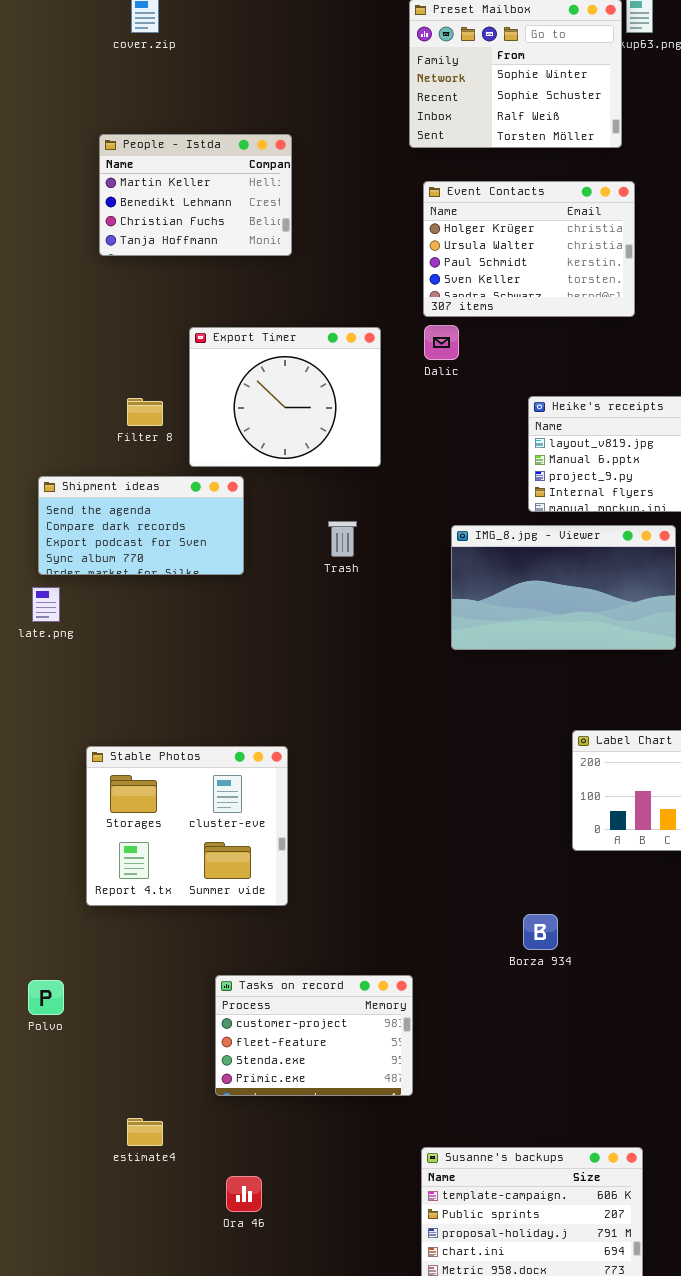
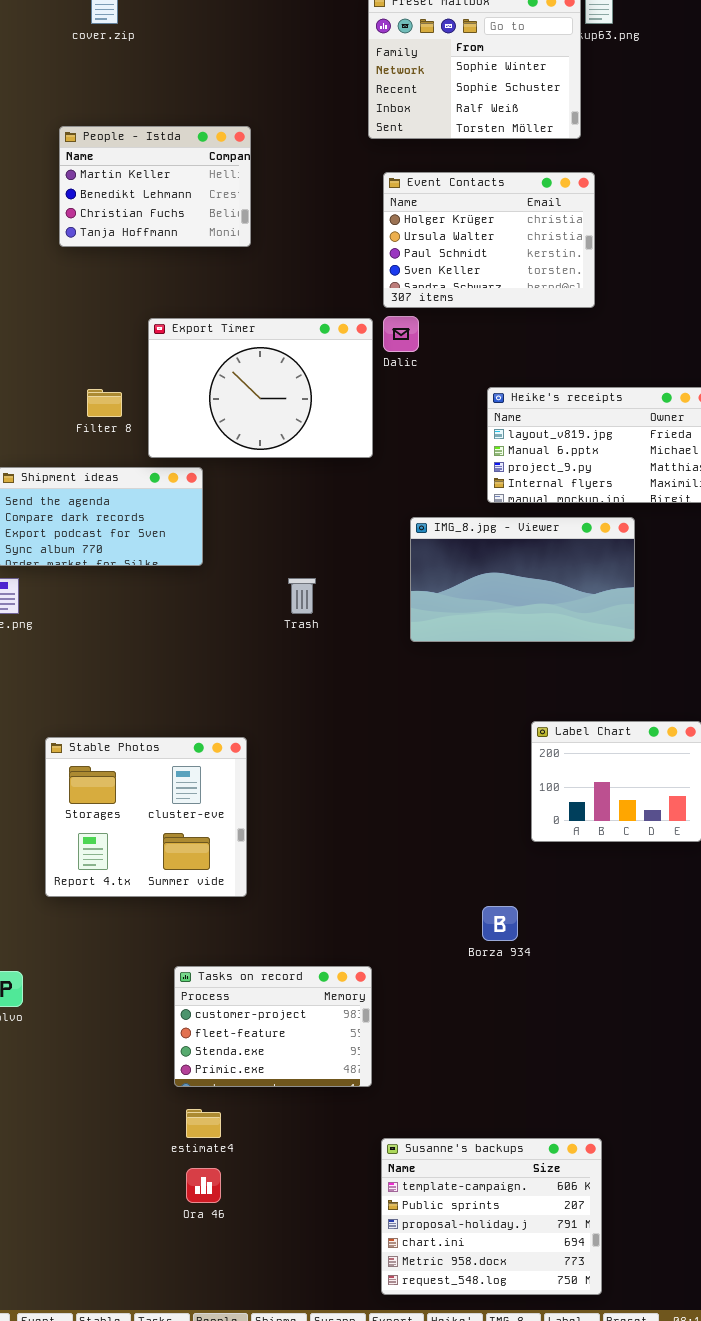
Export Timer: [189,327,381,467] -> [148,318,373,458], resized
Trash: [328,521,357,557] -> [288,578,316,614], moved
estimate4: [127,1118,163,1146] -> [186,1109,221,1138], moved

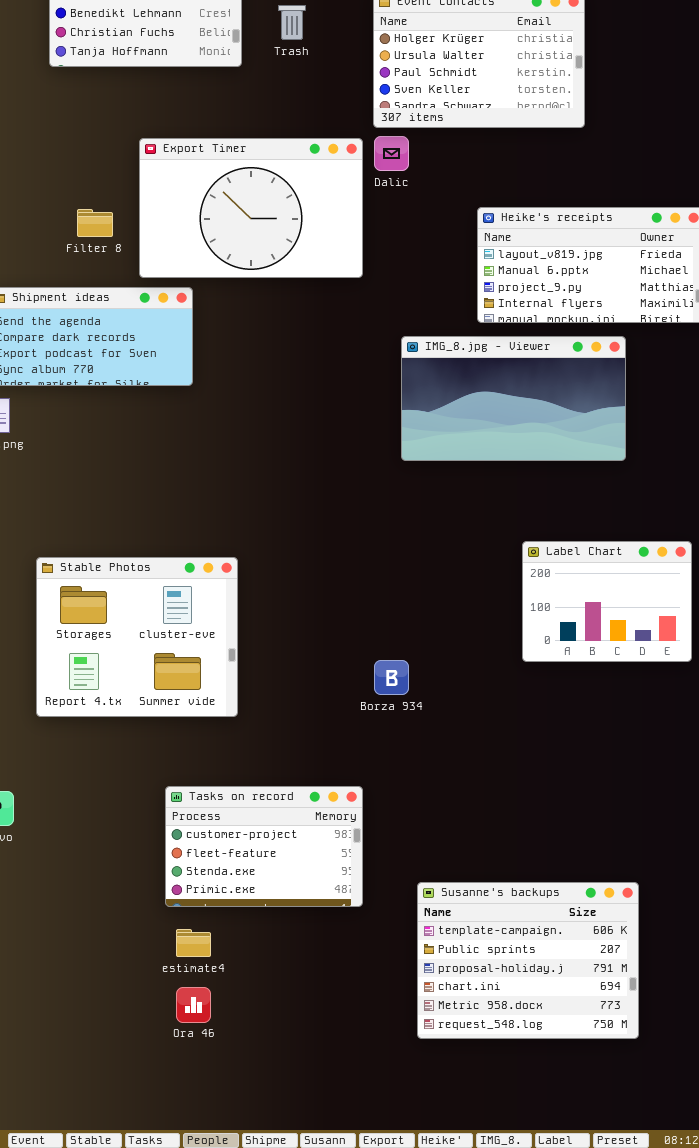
Trash: [288,578,316,614] -> [278,5,306,40], moved
Borza 934: [482,906,518,941] -> [374,660,409,695], moved
Susanne's backups: [381,1138,602,1295] -> [417,882,639,1039], moved

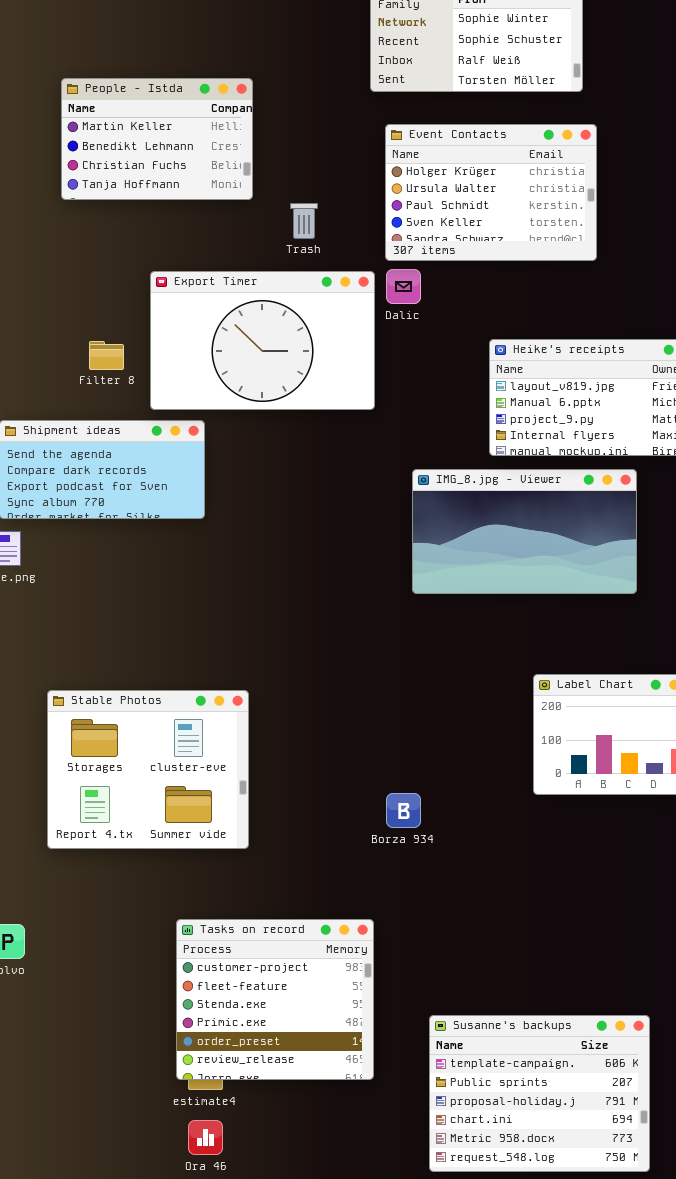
Trash: [278,5,306,40] -> [290,203,318,239], moved
Tasks on record: [165,786,363,907] -> [176,919,374,1080], resized

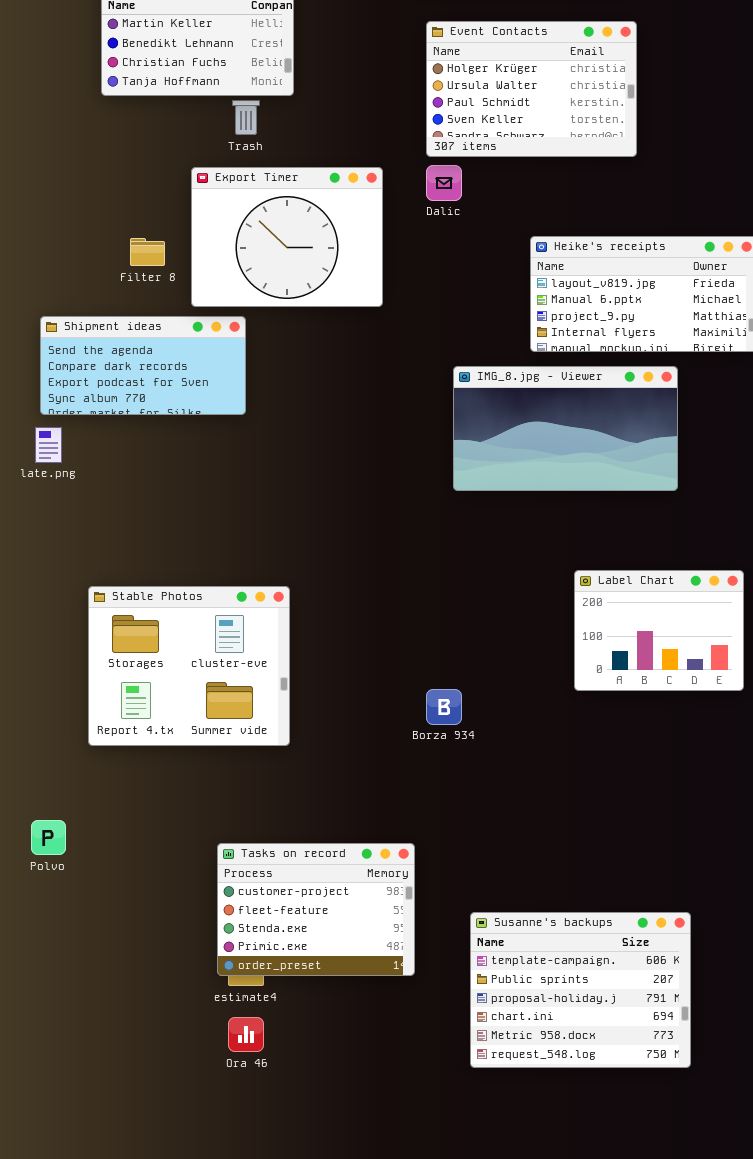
Trash: [290,203,318,239] -> [232,100,260,135], moved
Export Timer: [150,271,375,410] -> [191,167,383,307], resized
Tasks on record: [176,919,374,1080] -> [217,843,415,976], resized

